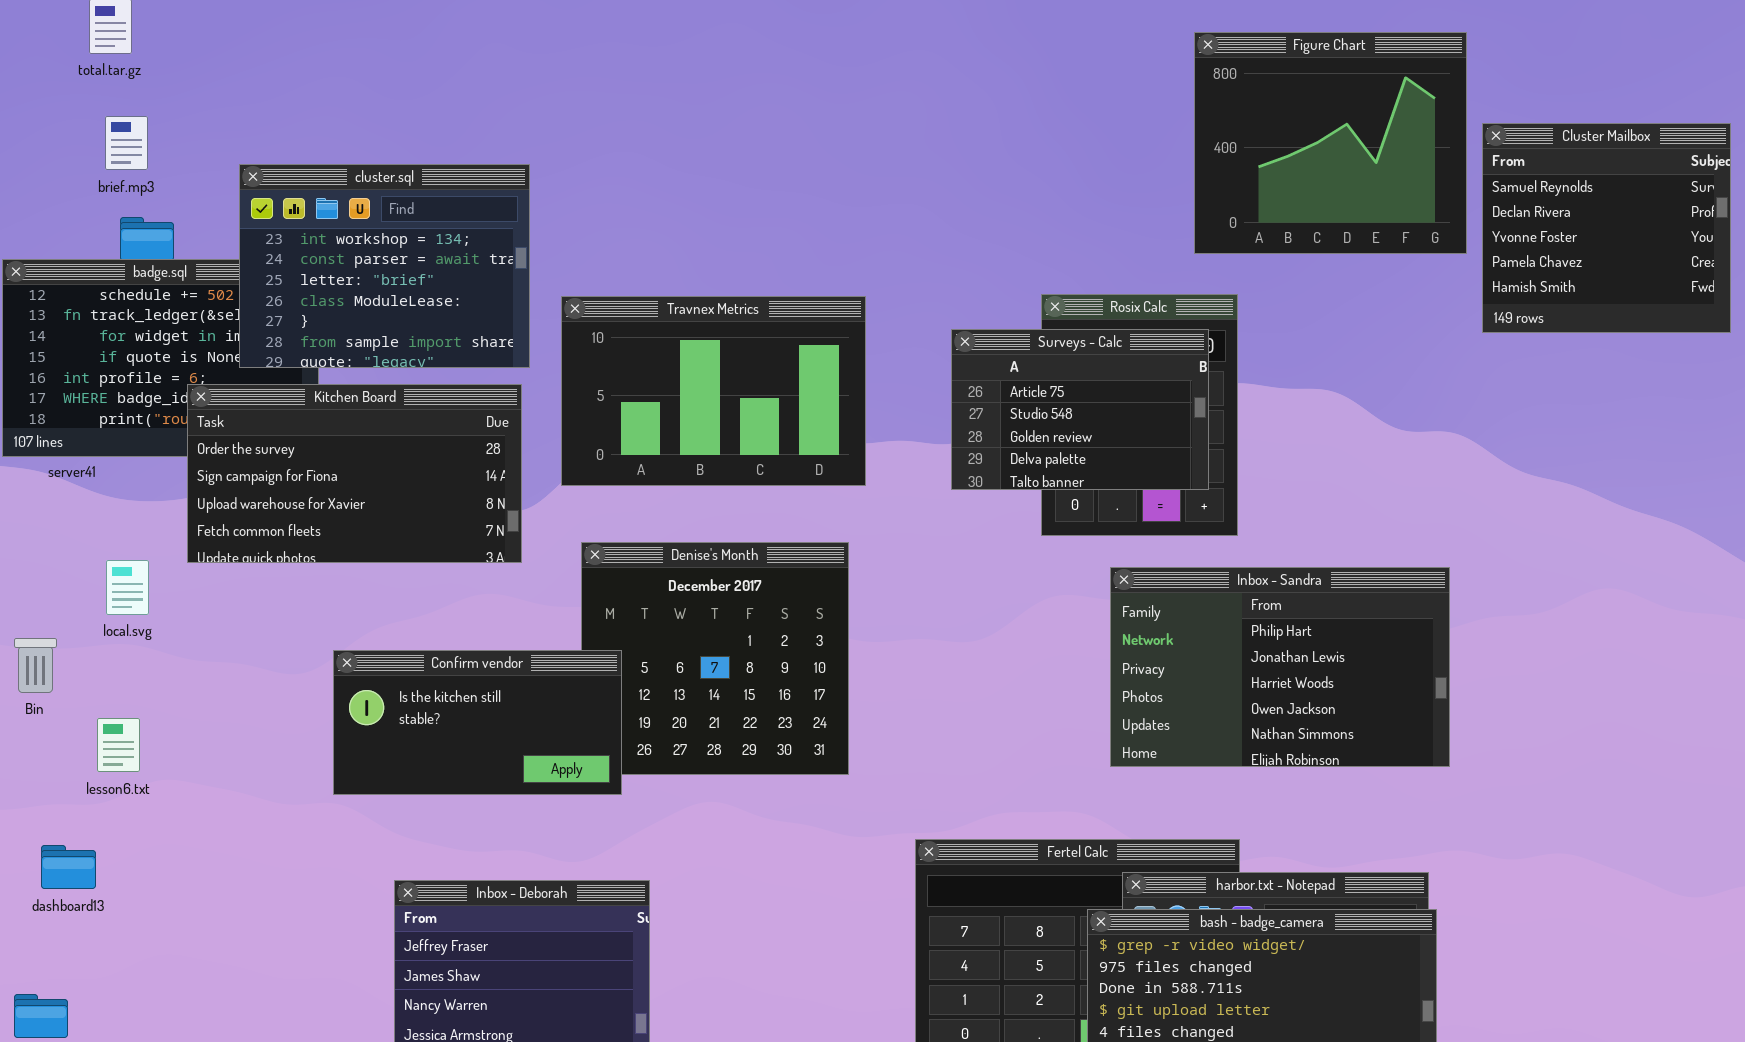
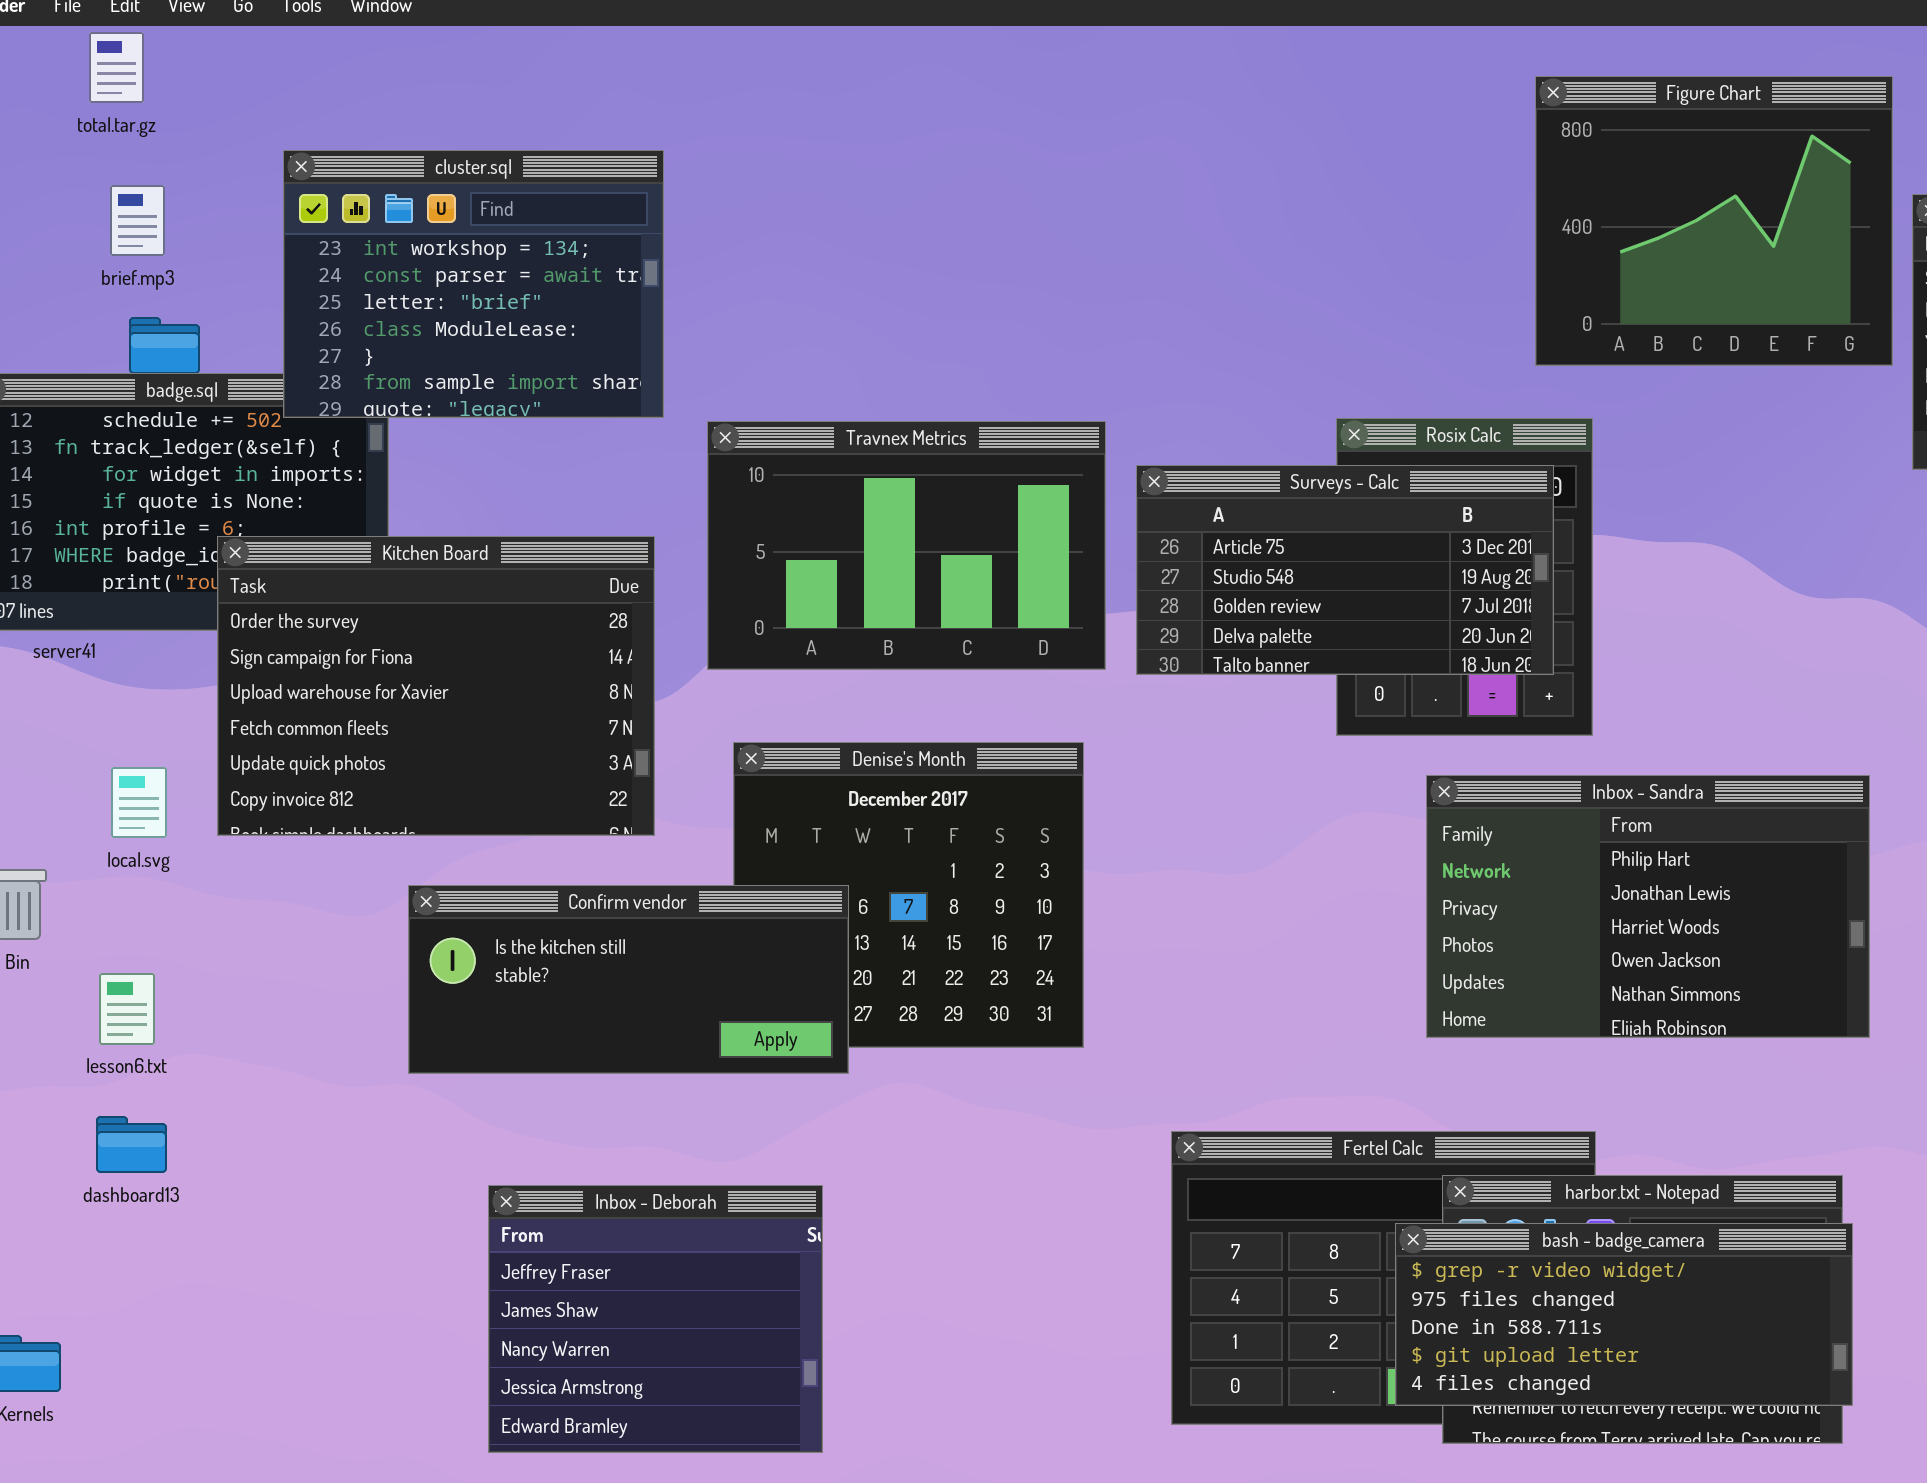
cluster.sql: [239,164,530,368] -> [283,150,664,418], moved
Surveys - Calc: [951,329,1209,490] -> [1136,465,1554,675], resized
Kitchen Board: [187,384,522,563] -> [217,536,655,836], resized
Confirm vendor: [333,650,622,795] -> [408,885,849,1074], resized
dashboard13: [41,845,96,889] -> [96,1116,167,1173], moved

